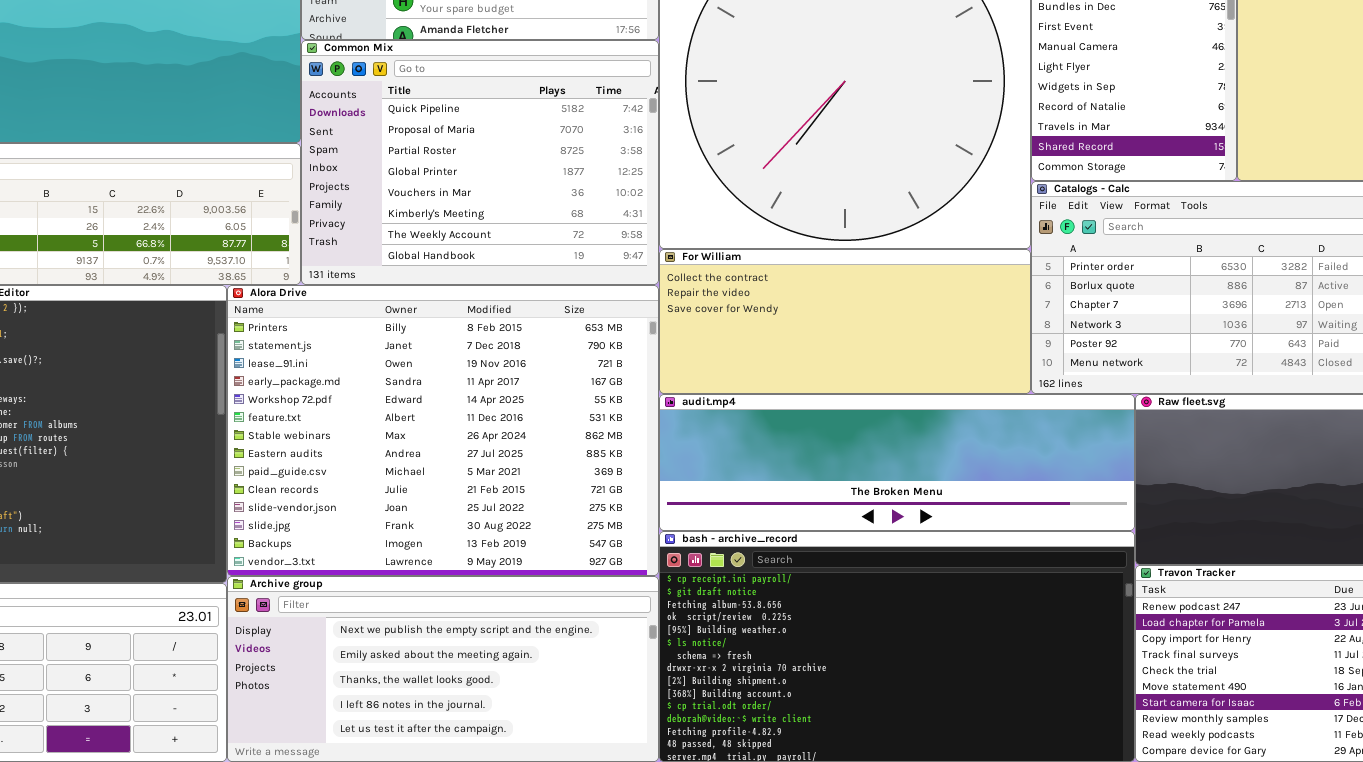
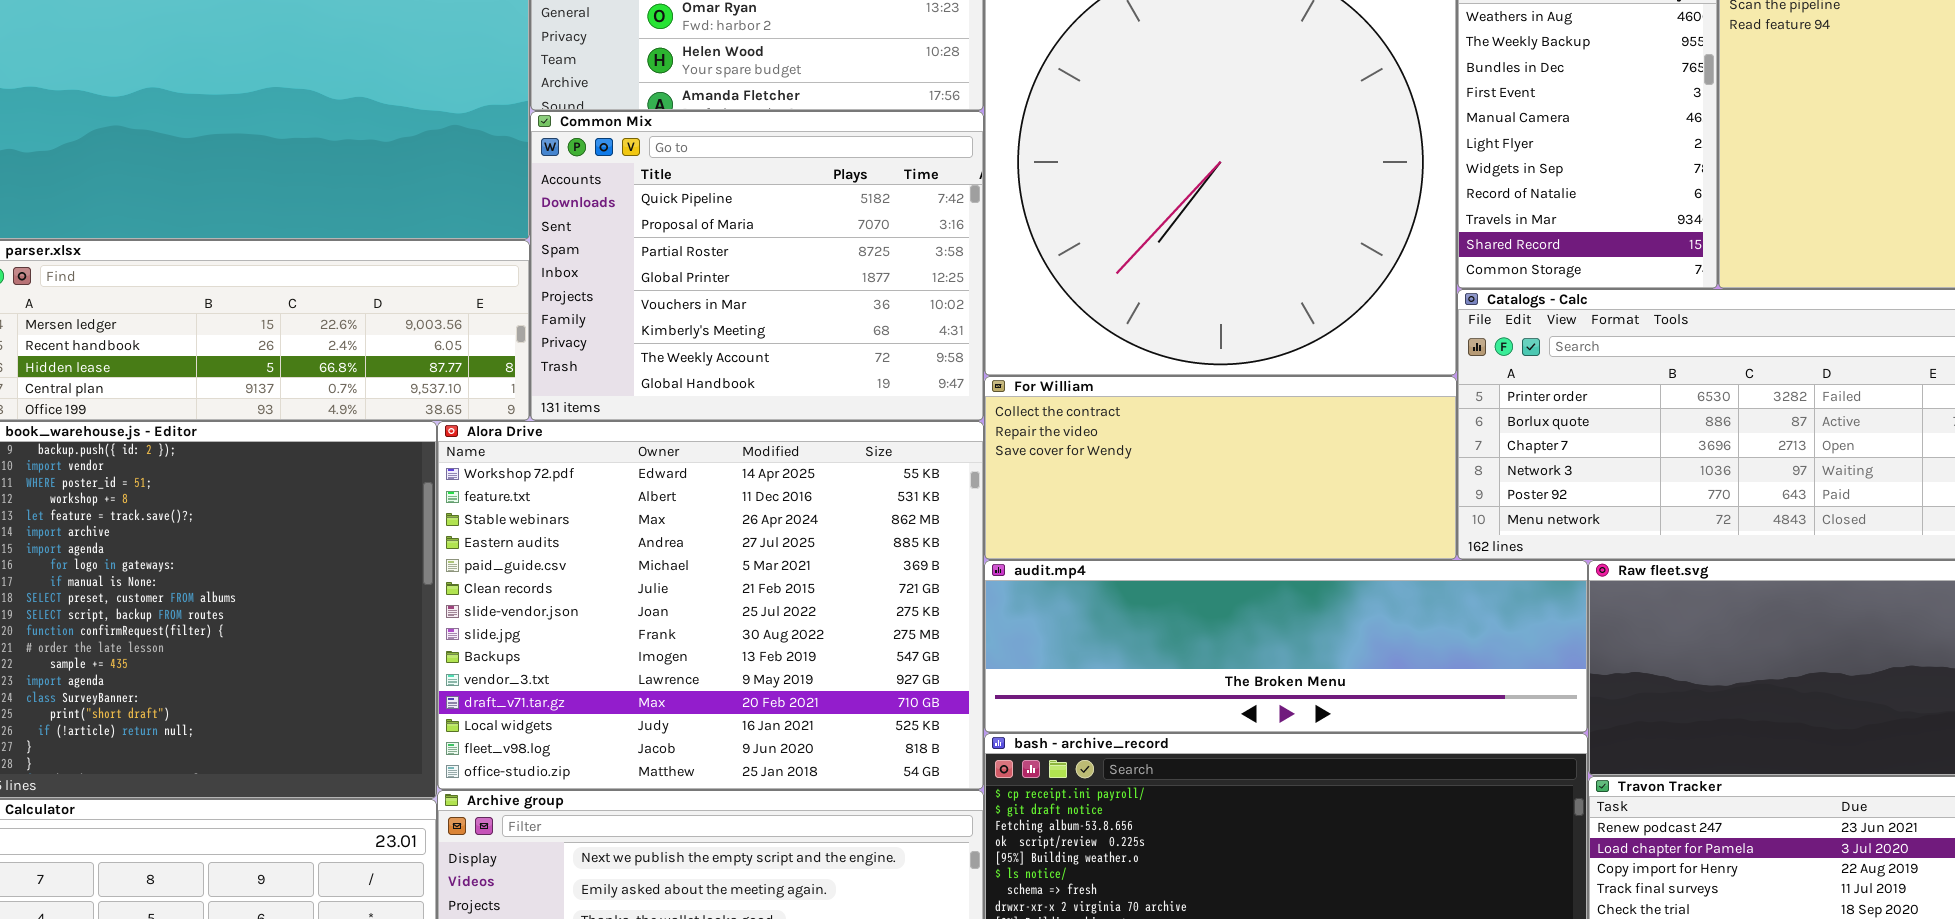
Alora Drive: [227,285,659,576] -> [437,421,984,790], scrolled down 4 rows

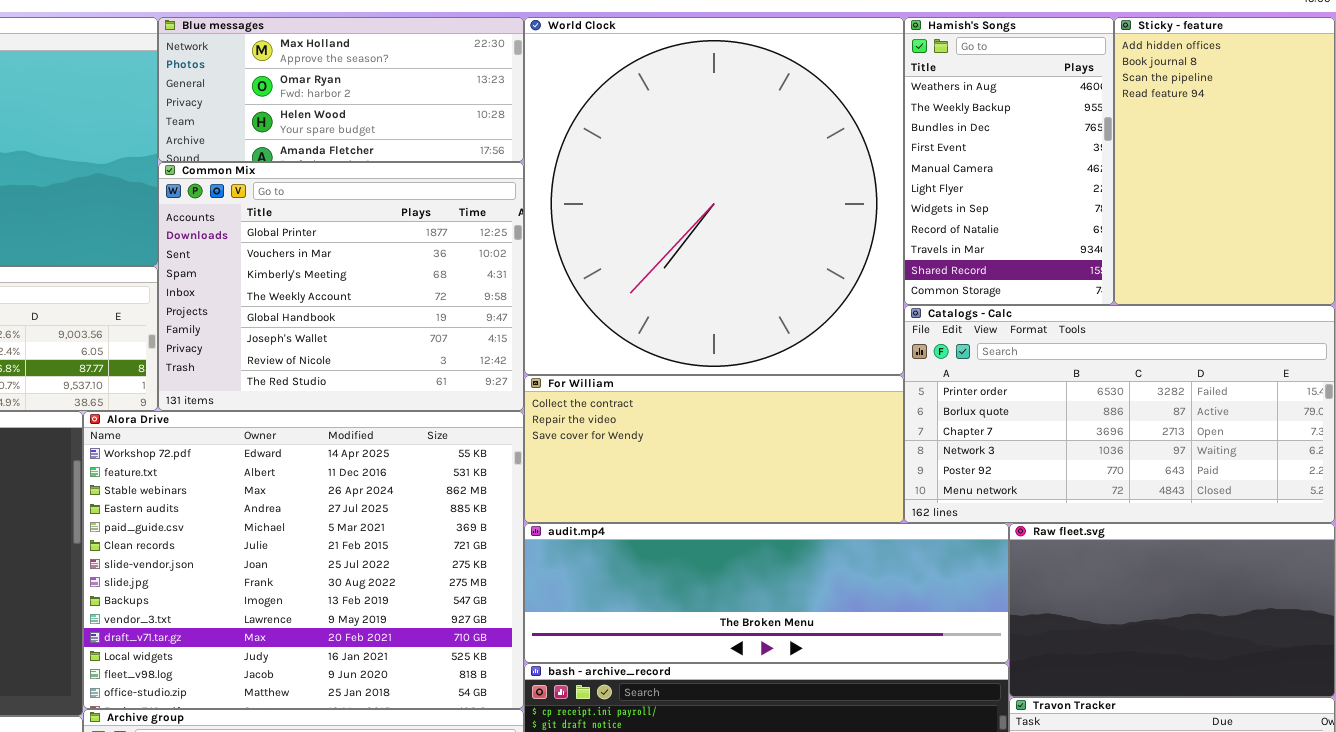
Common Mix: [530,111,984,421] -> [158,162,524,411], scrolled down 3 rows

